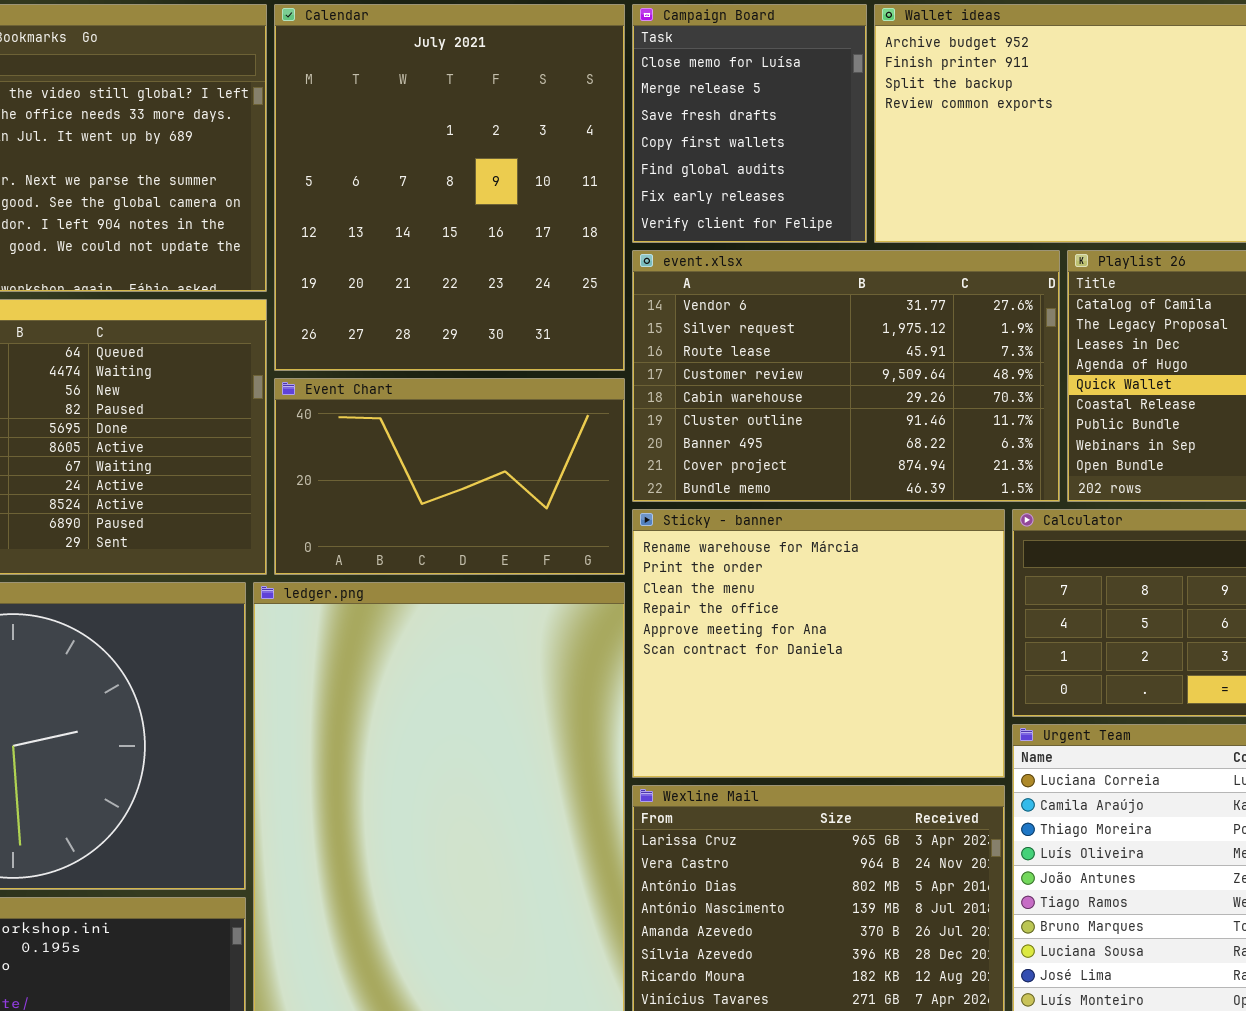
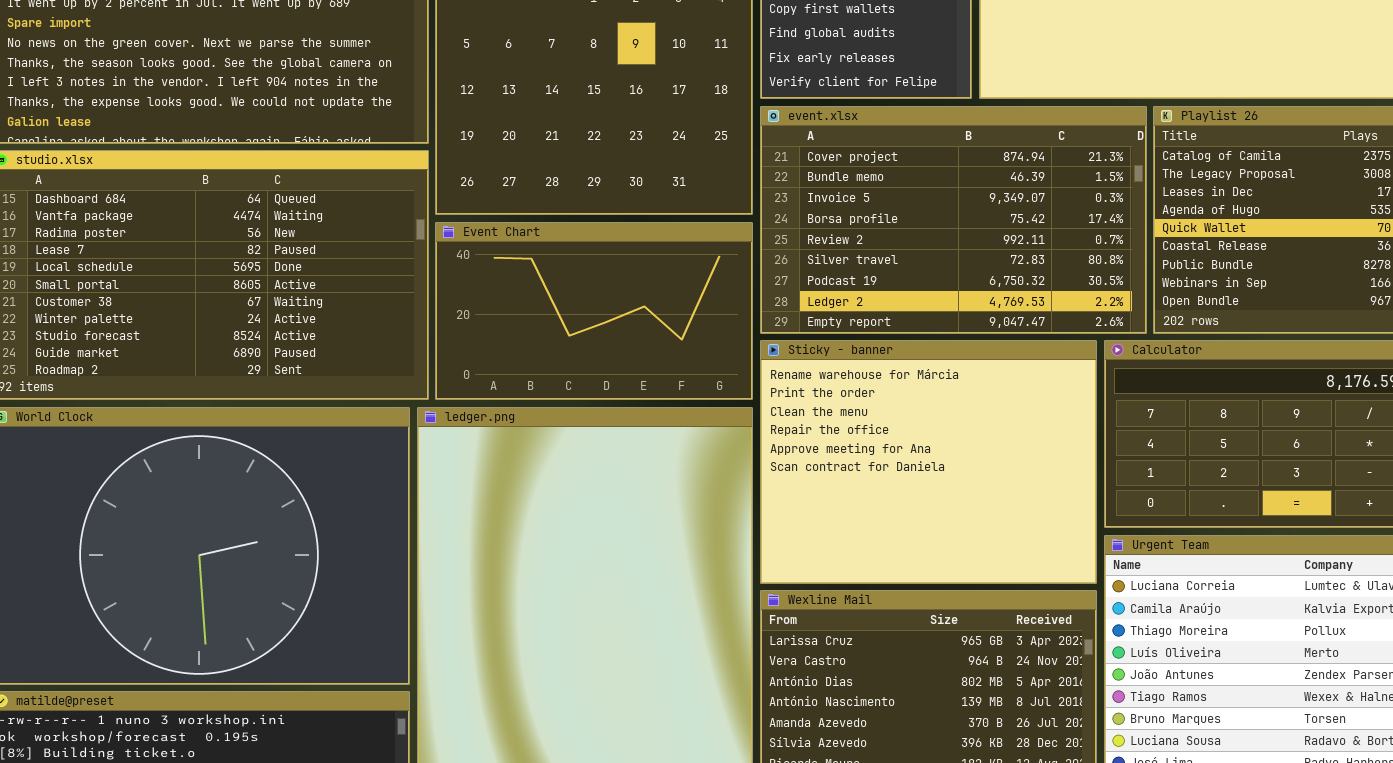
event.xlsx: [632,250,1060,502] -> [760,106,1147,334], scrolled down 7 rows

